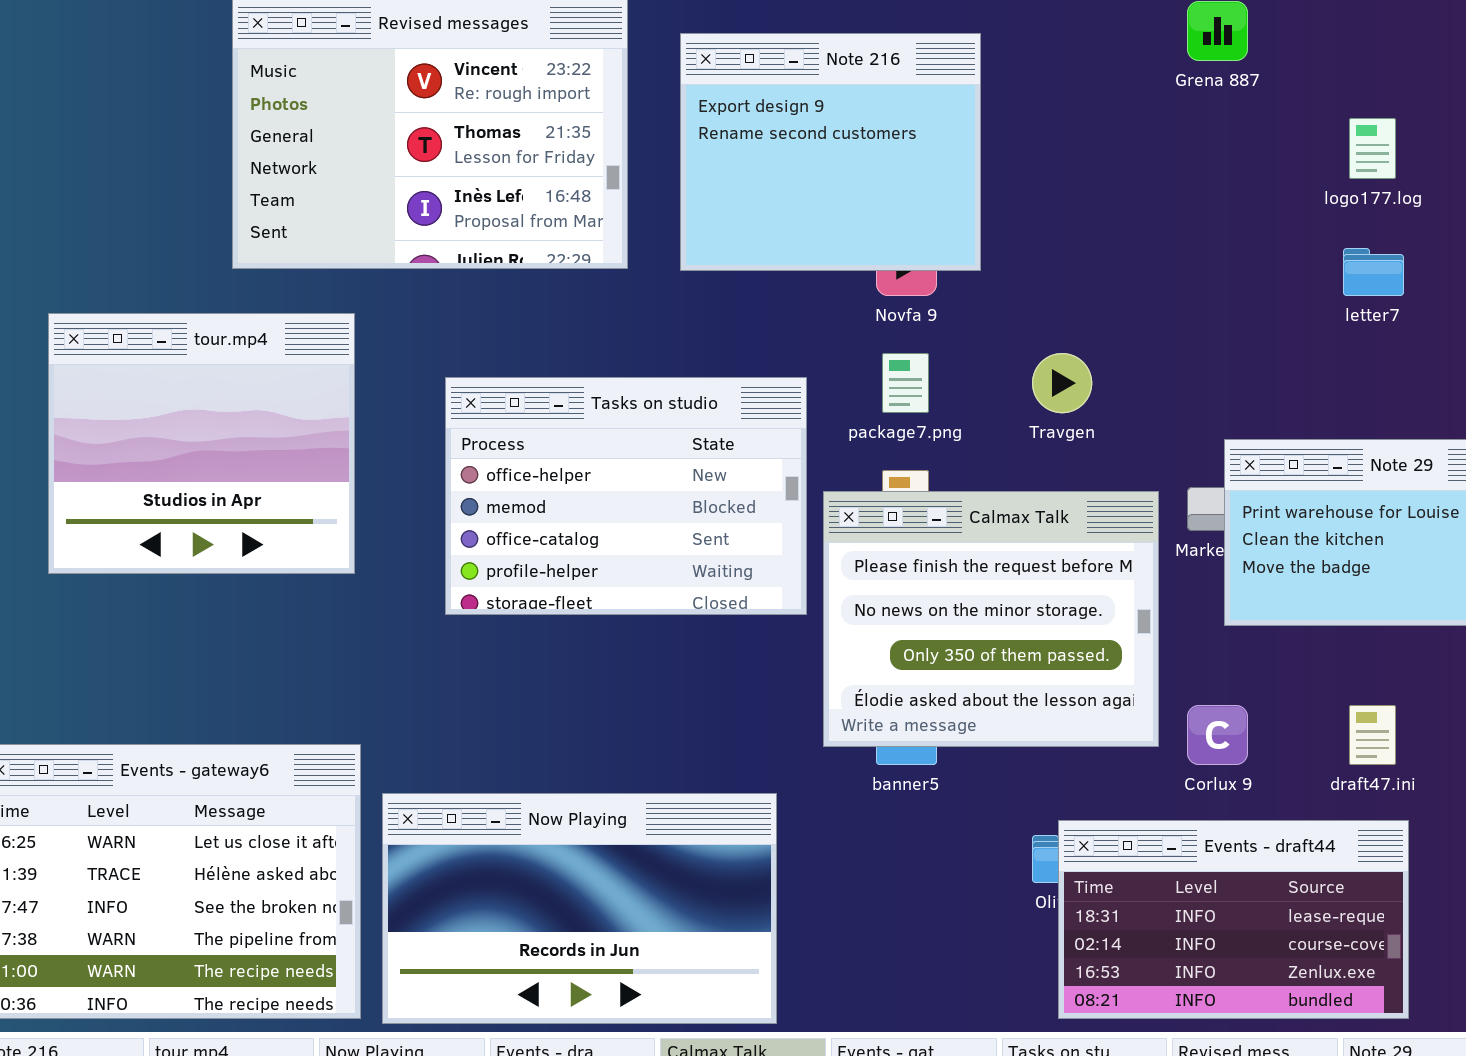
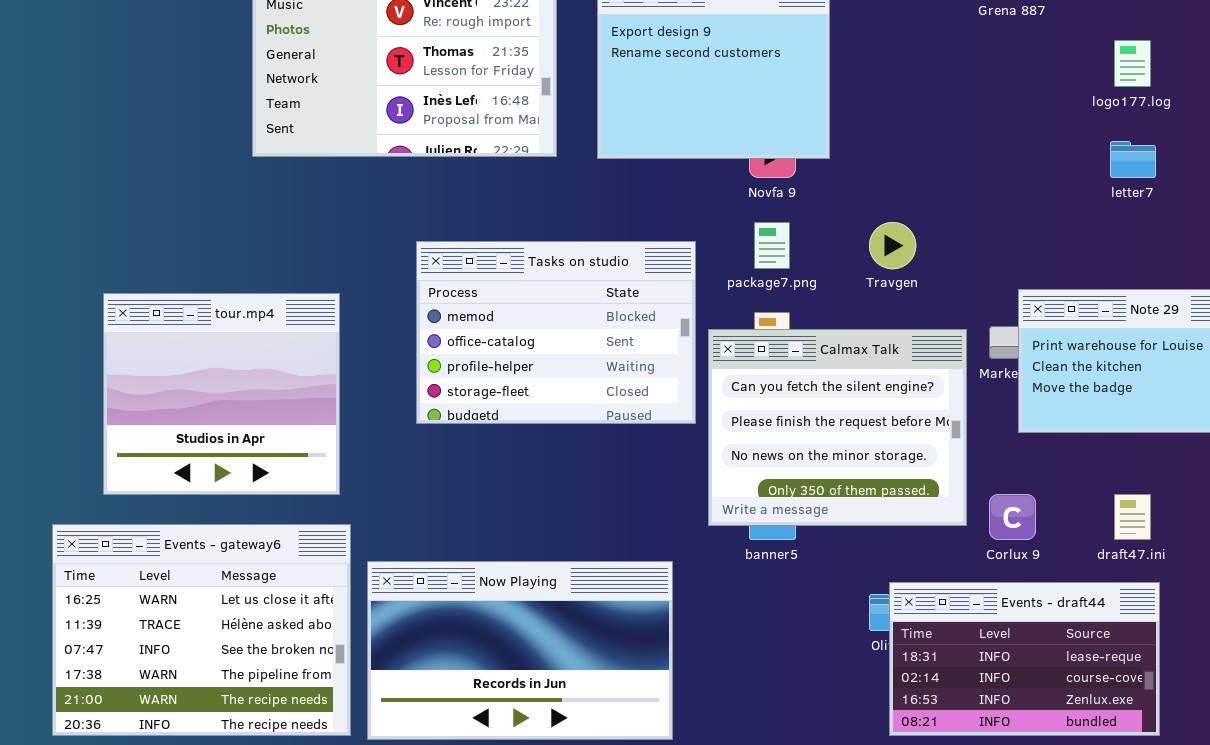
tour.mp4: [48,313,355,574] -> [103,293,340,495], moved
Tasks on studio: [445,377,807,615] -> [416,241,696,424], scrolled down 1 row
Calmax Talk: [823,491,1159,747] -> [708,329,967,526], scrolled up 1 row

